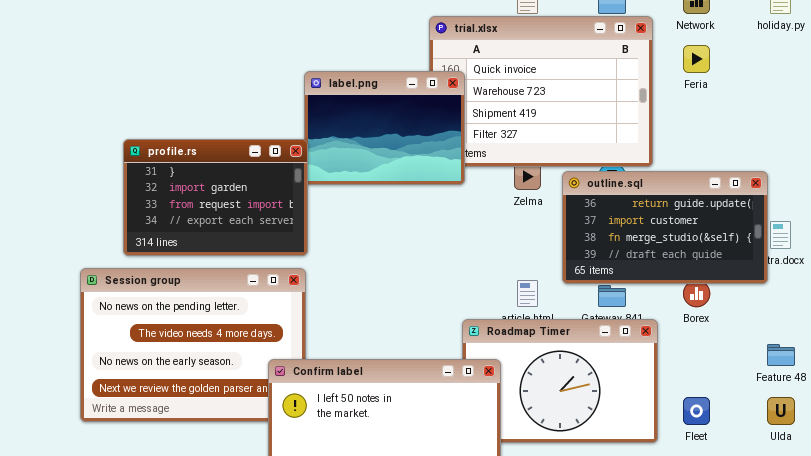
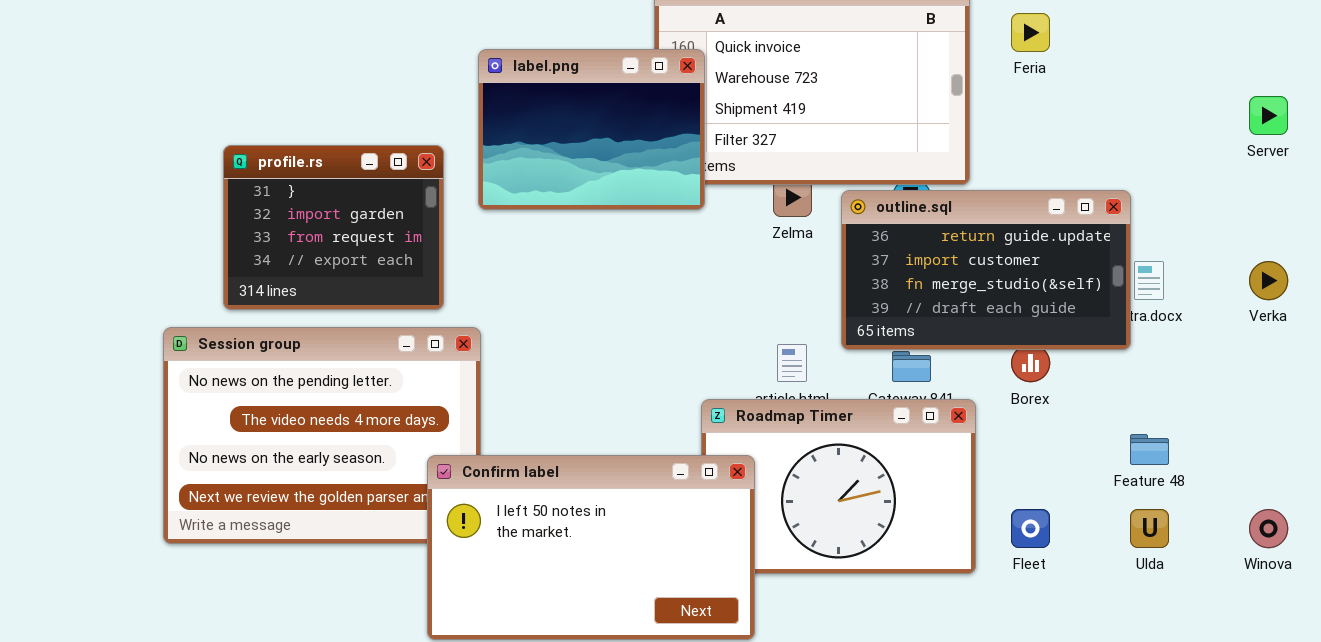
profile.rs: [123,139,308,256] -> [223,145,444,310], resized

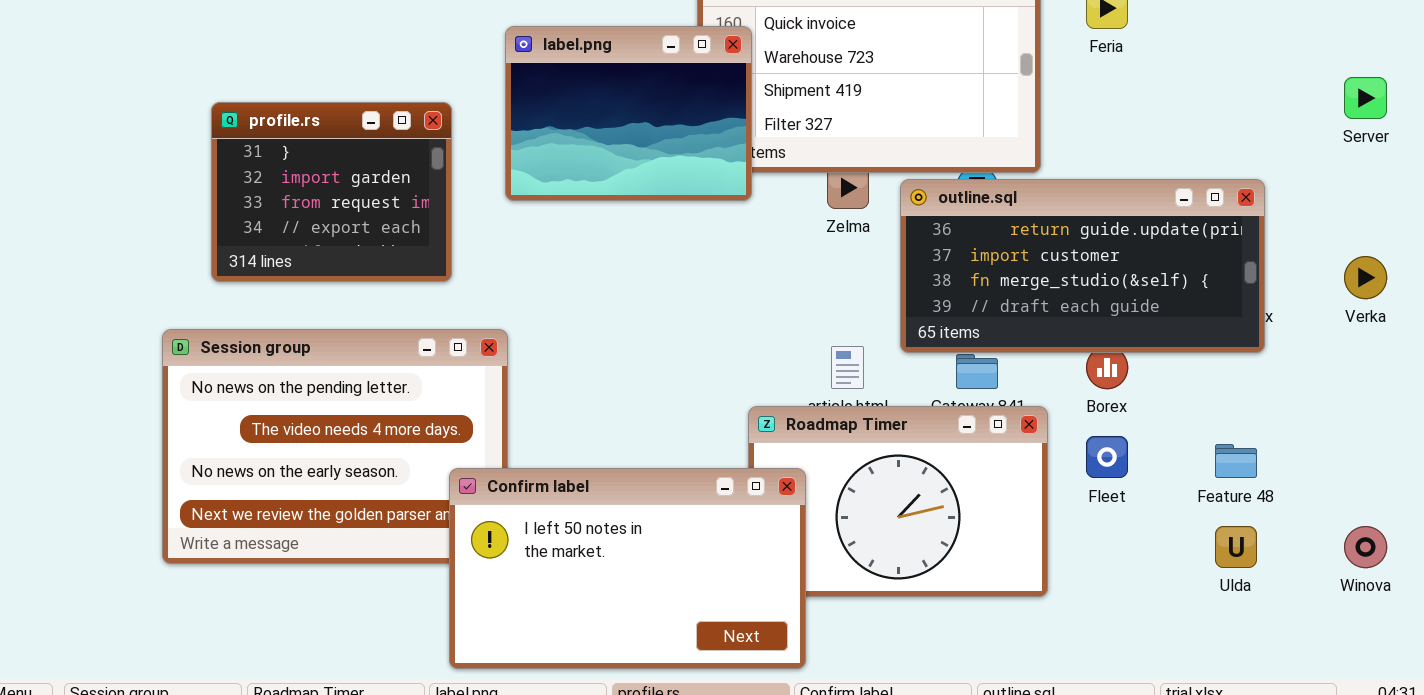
profile.rs: [223,145,444,310] -> [211,102,452,282], moved
outline.sql: [841,190,1131,350] -> [900,179,1265,353], resized
Fleet: [1011,509,1050,548] -> [1086,436,1128,478], moved

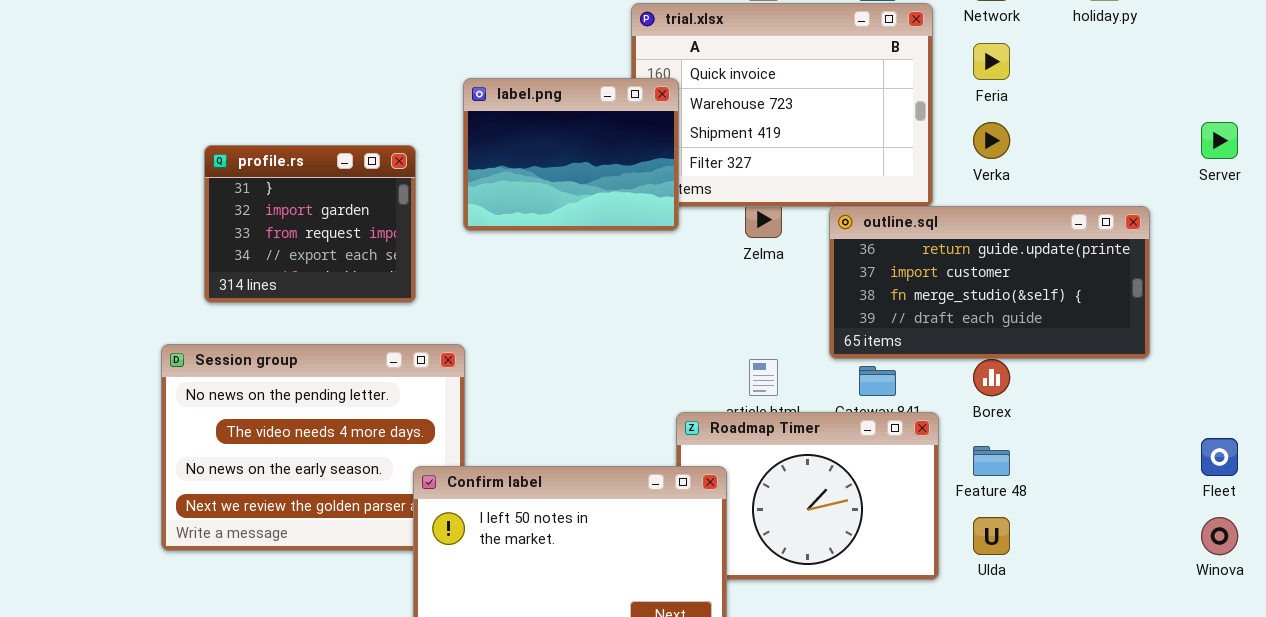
outline.sql: [900,179,1265,353] -> [829,206,1150,359], moved
Verka: [1344,256,1387,299] -> [973,122,1010,159], moved
Fleet: [1086,436,1128,478] -> [1201,438,1238,476], moved
Feature 48: [1215,444,1257,478] -> [973,446,1010,476], moved
Ulda: [1215,526,1257,568] -> [973,517,1010,555], moved

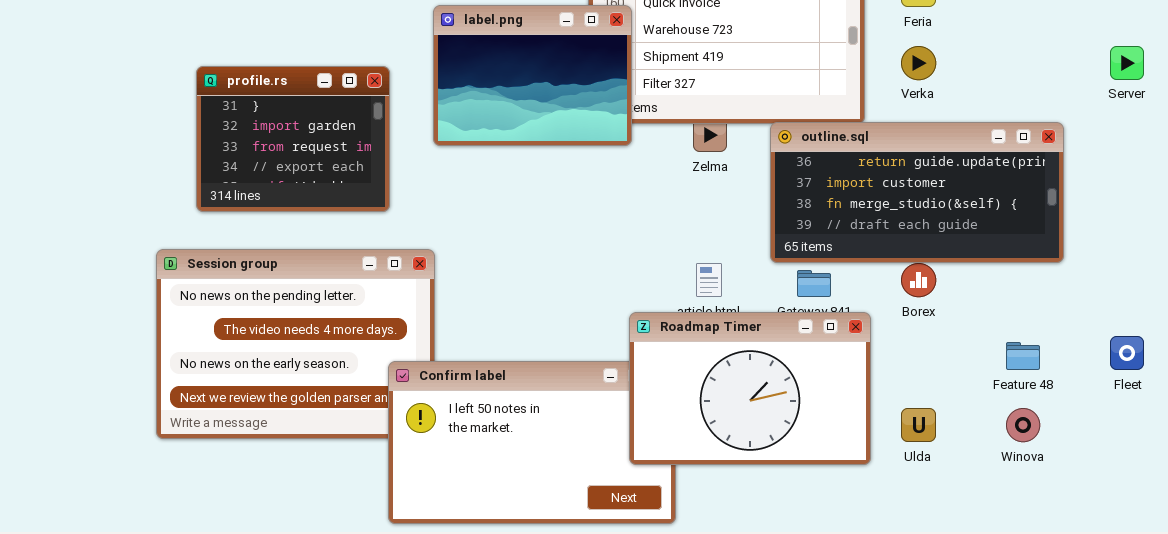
Roadmap Timer: [676,412,939,580] -> [629,312,871,465], raised
Feature 48: [973,446,1010,476] -> [1006,342,1040,370], moved
Winova: [1201,517,1238,555] -> [1006,408,1040,442], moved

